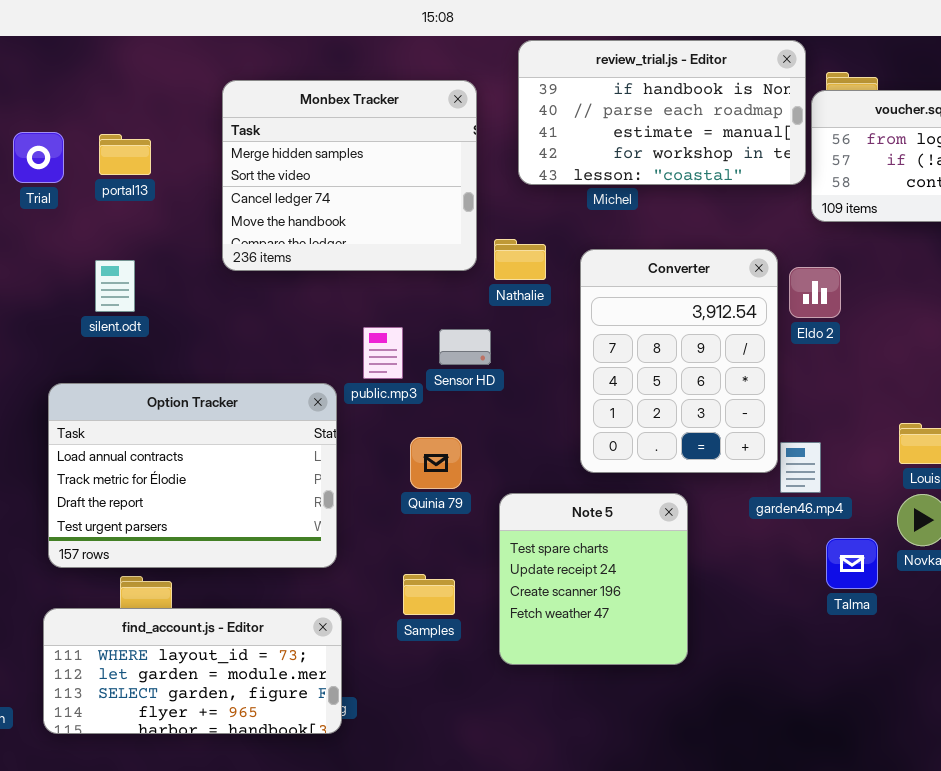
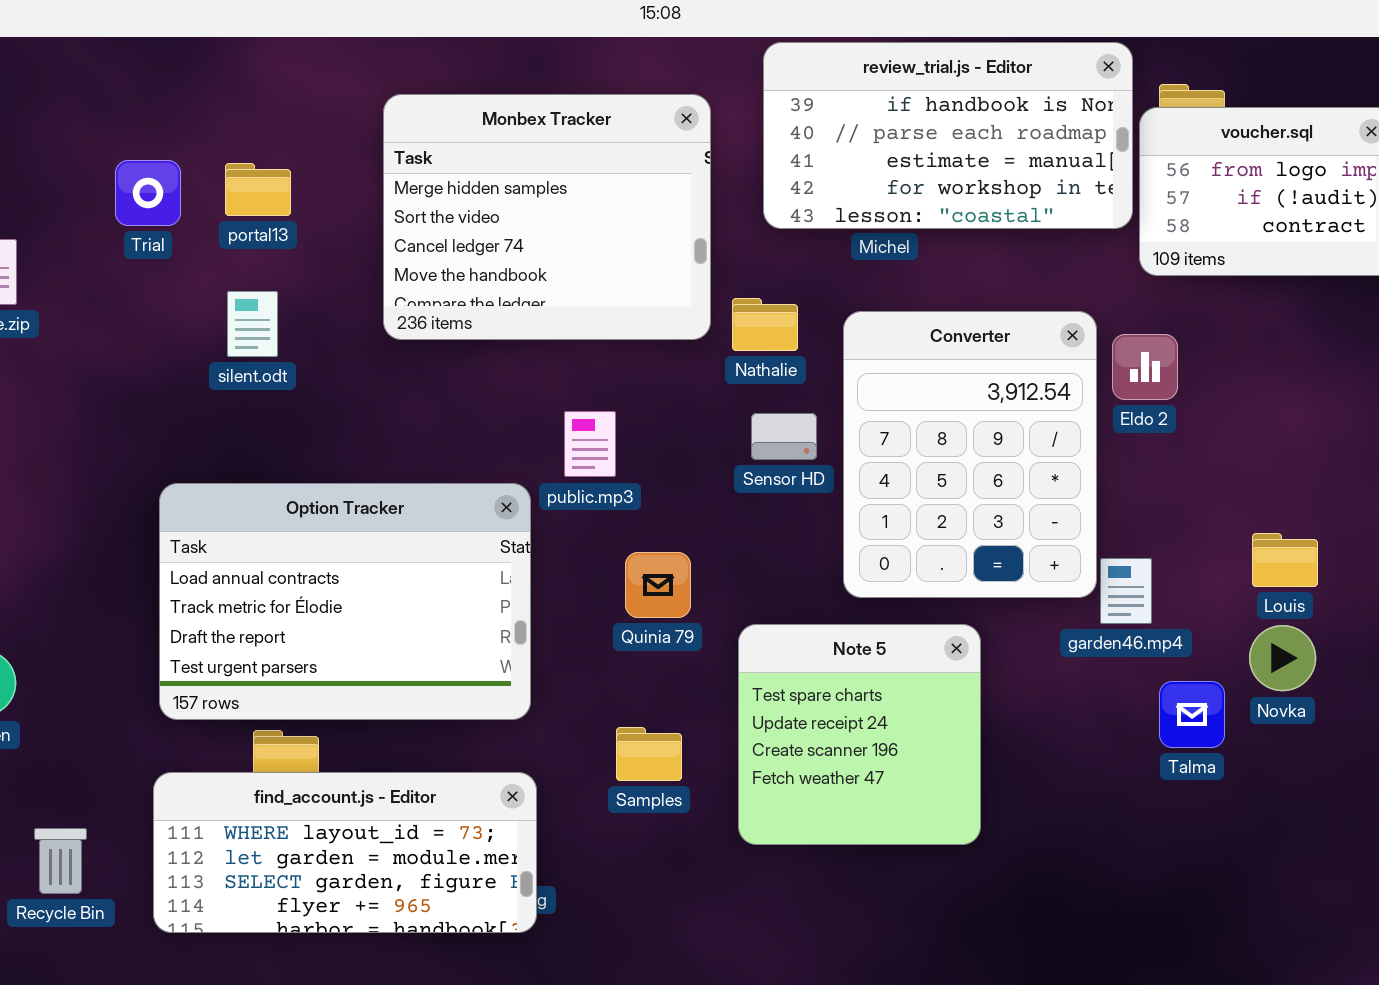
silent.odt: [95,260,135,312] -> [227,291,278,357], moved
Sensor HD: [439,329,491,365] -> [751,413,817,460], moved

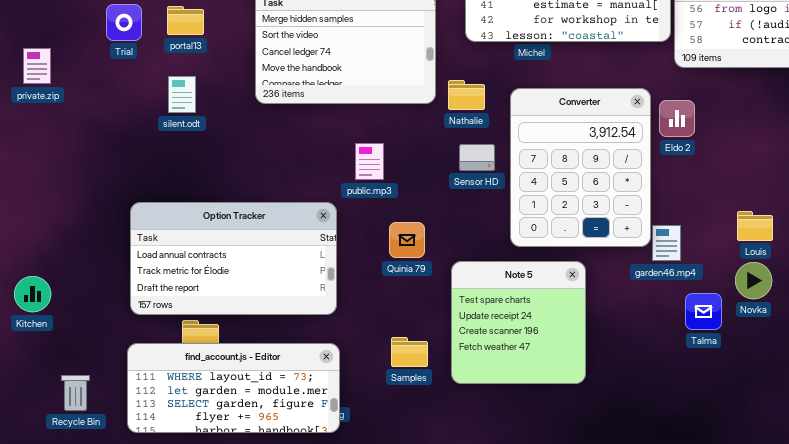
Option Tracker: [159,483,531,720] -> [130,202,337,315], resized
Samples: [616,727,682,781] -> [391,337,428,367], moved

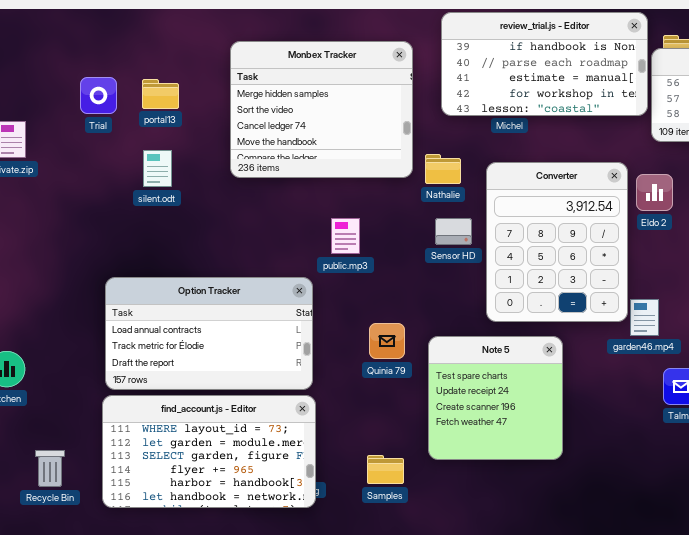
Quinia 79: [389,222,425,258] -> [369,323,405,359], moved
Samples: [391,337,428,367] -> [367,455,404,484], moved
find_account.js - Editor: [127,343,340,433] -> [102,395,316,508], resized

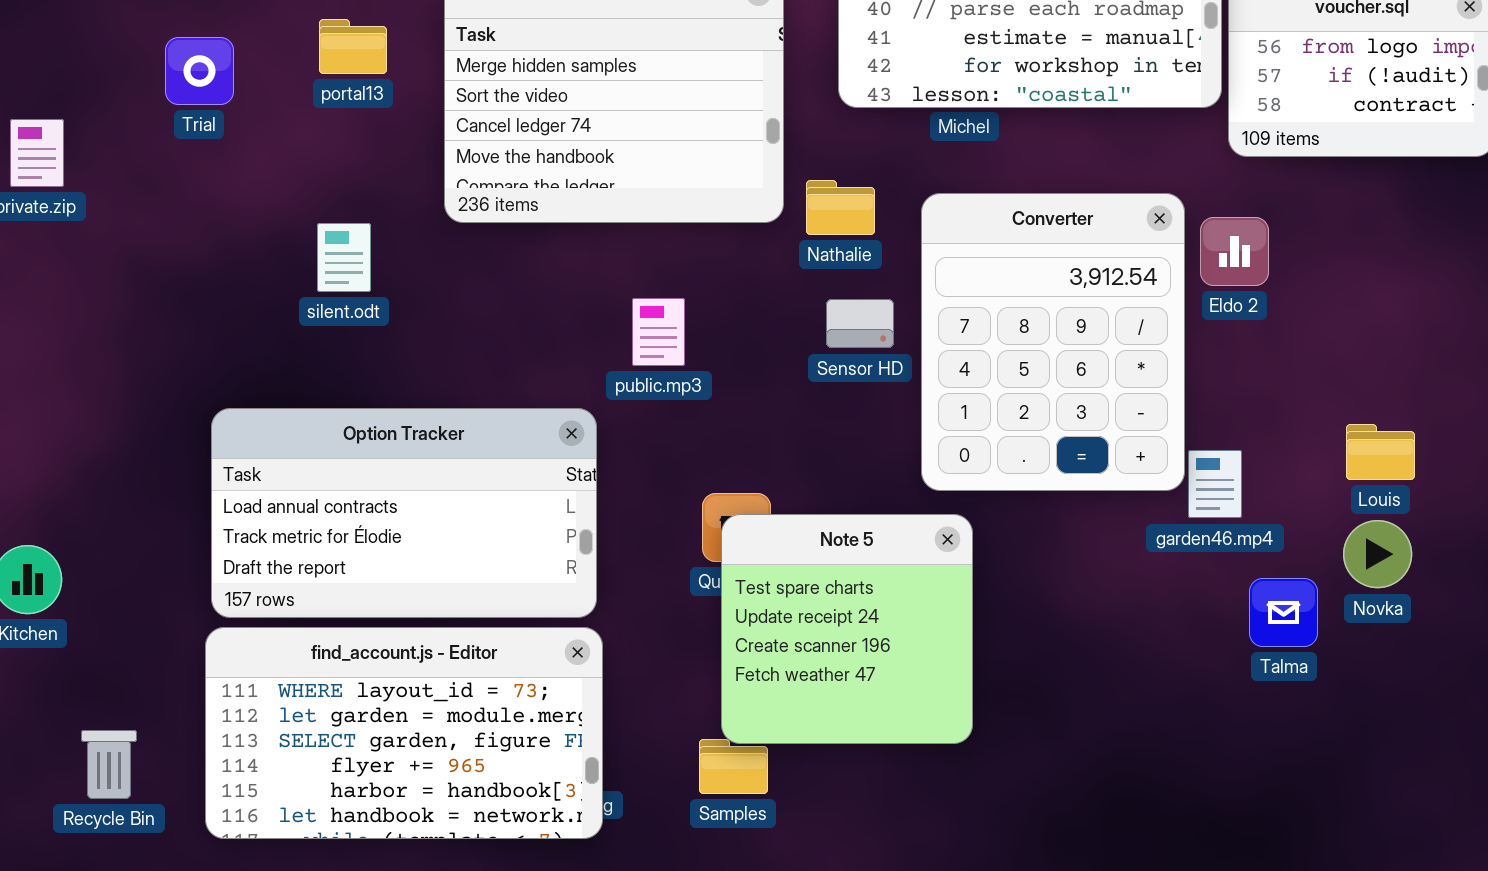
portal13: [142,79,179,109] -> [319,19,387,74], moved
silent.odt: [143,150,172,187] -> [317,223,371,292], moved
Note 5: [428,336,563,460] -> [721,514,973,744], moved

